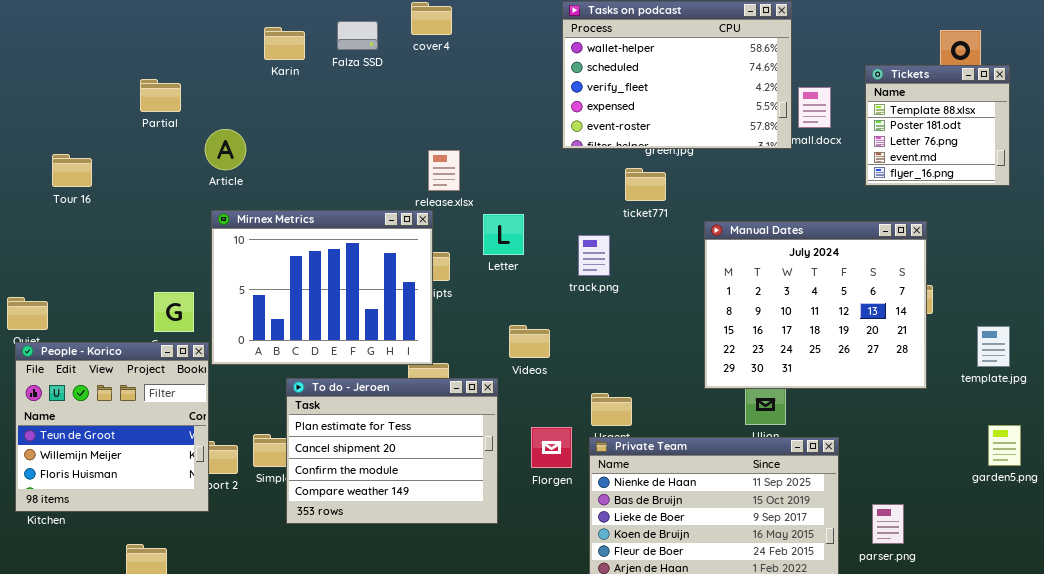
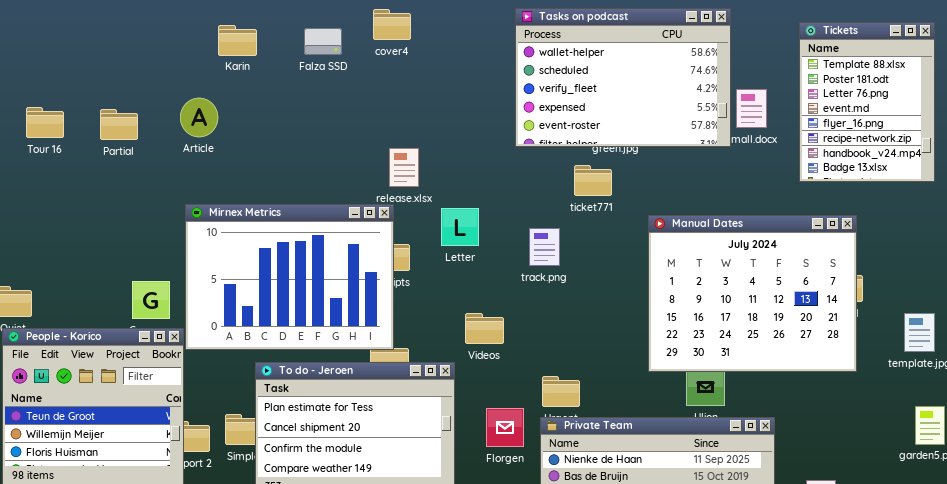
Karin: [264,27,305,60] -> [218,25,257,56], moved
Tickets: [865,65,1010,186] -> [799,22,935,182], resized
Partial: [140,79,181,112] -> [100,109,138,140], moved
Article: [205,129,246,170] -> [180,98,218,137], moved
Tour 16: [52,154,92,187] -> [26,107,64,138], moved

